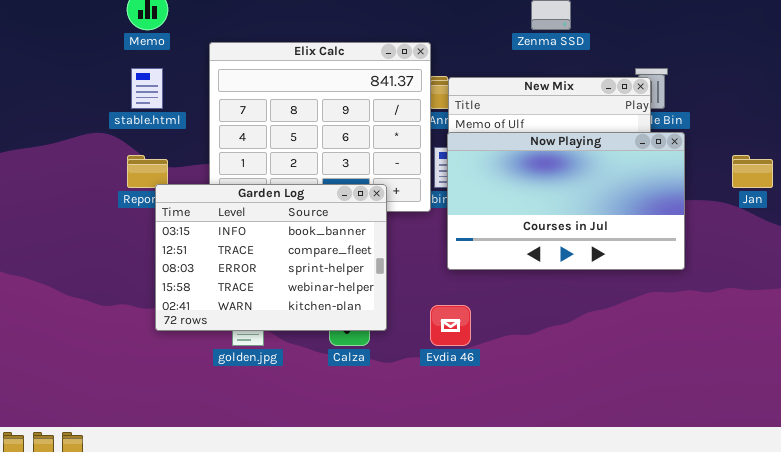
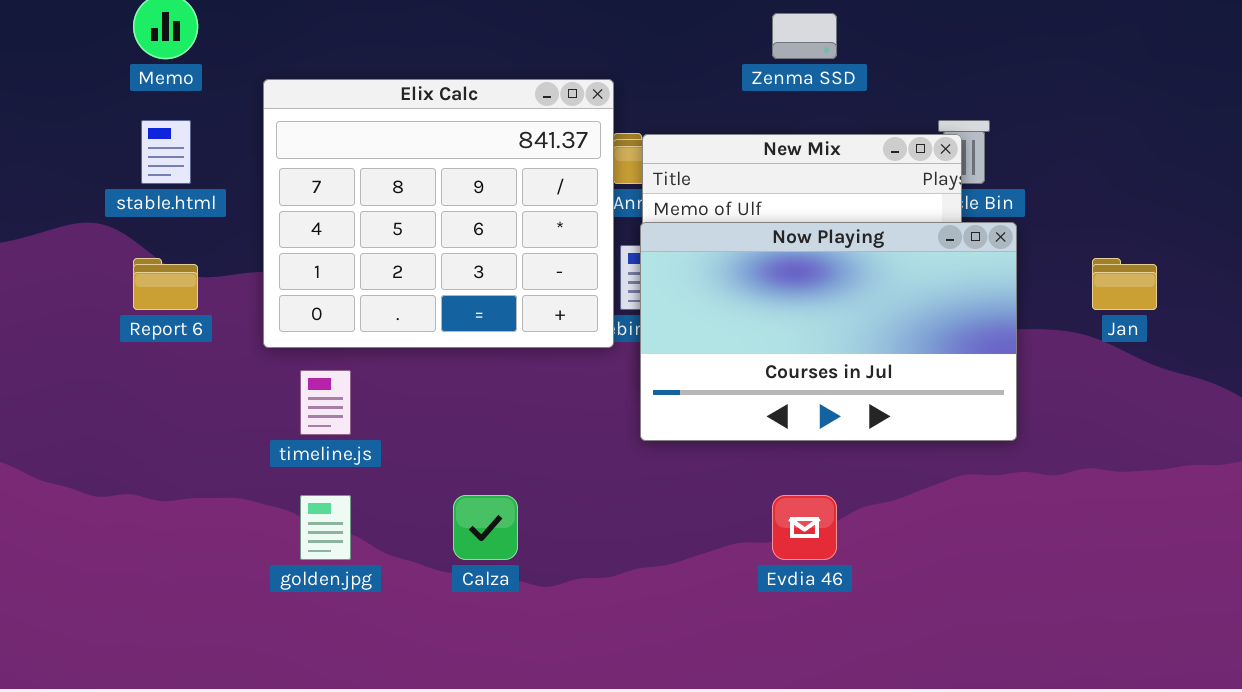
Garden Log: [155,184,387,331] -> none, closed
Evdia 46: [430,305,471,346] -> [772,495,837,560], moved

